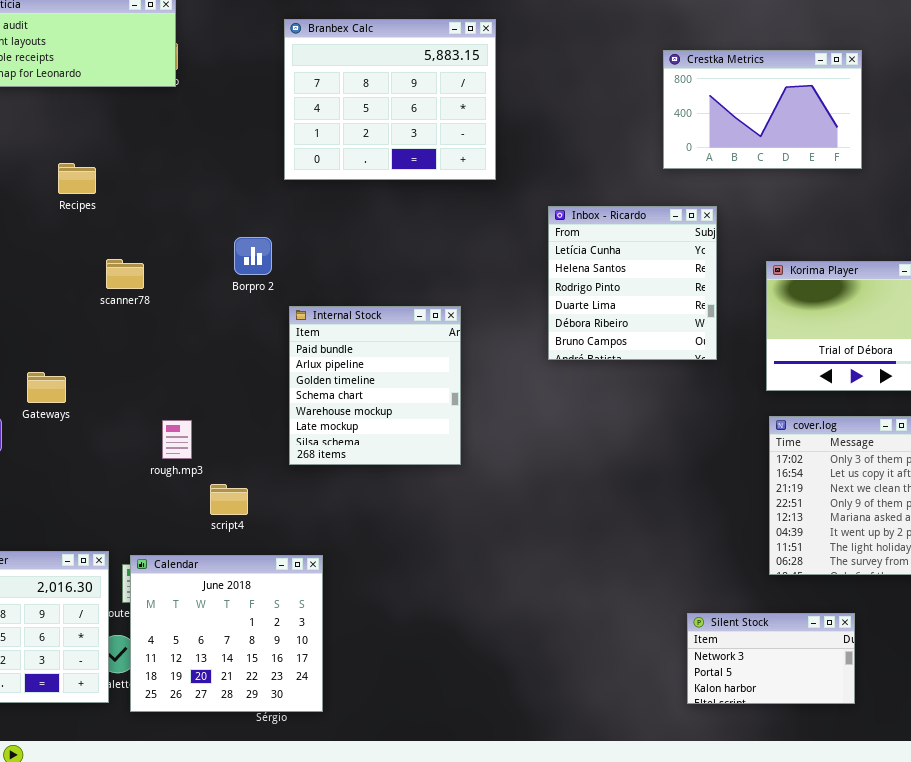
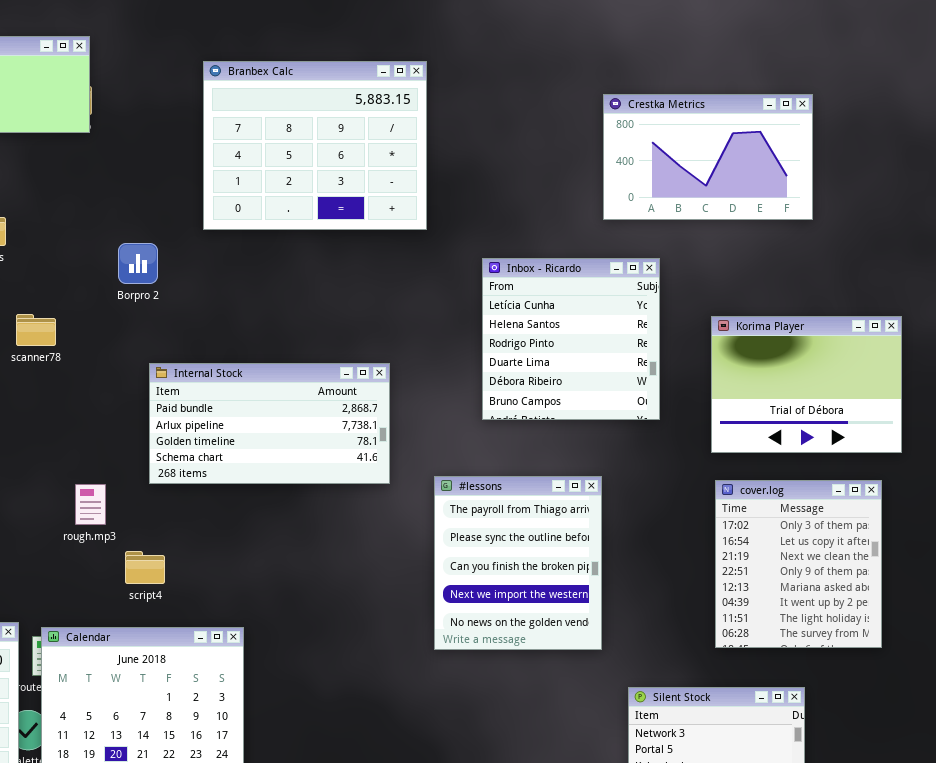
Borpro 2: [234,237,272,275] -> [118,243,158,284], moved
Internal Stock: [289,306,461,465] -> [149,363,390,484], resized
#lessons: none -> [434,476,602,650], opened

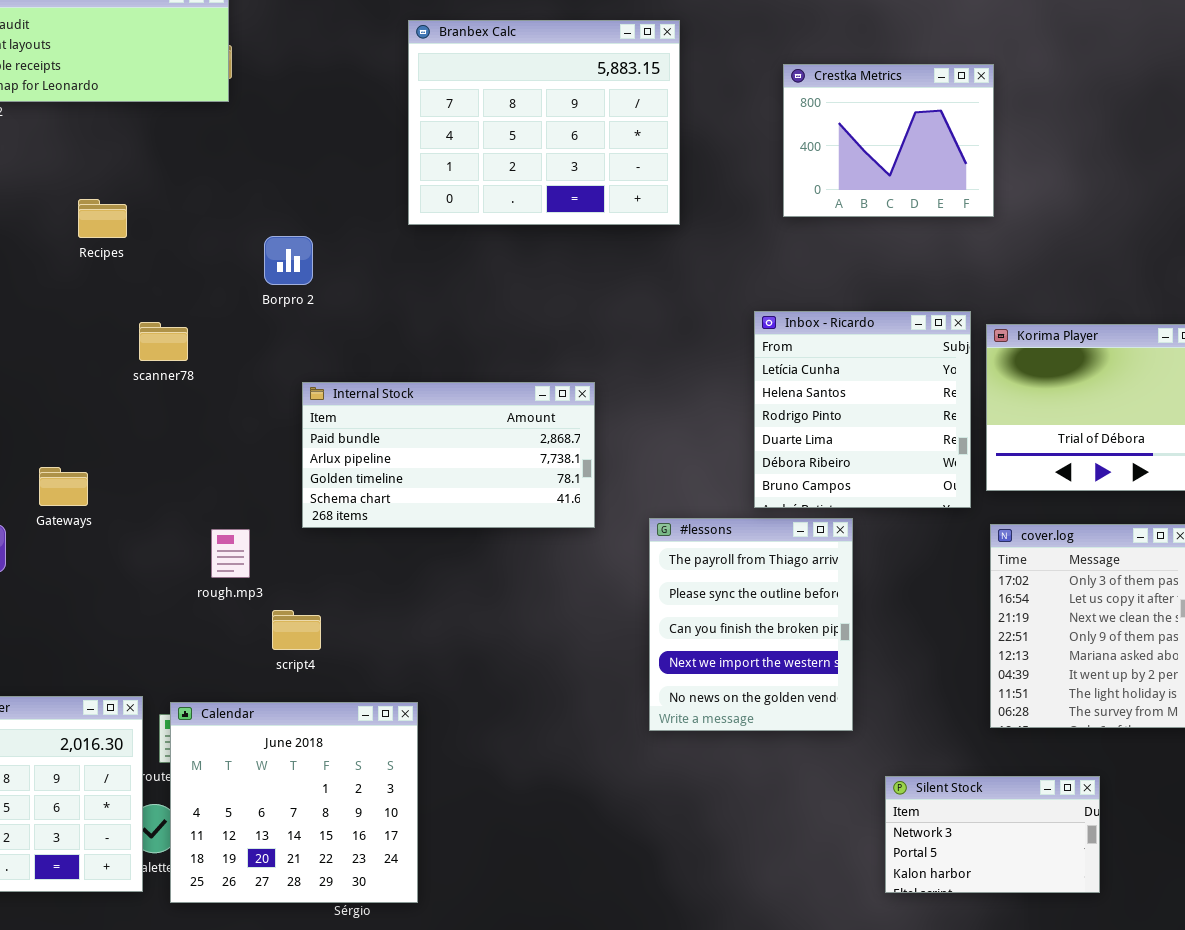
Branbex Calc: [203,61,427,230] -> [408,20,680,225], moved
Crestka Metrics: [603,94,813,220] -> [783,64,994,217], moved, resized
Inbox - Ricardo: [482,258,660,420] -> [754,311,971,508], moved

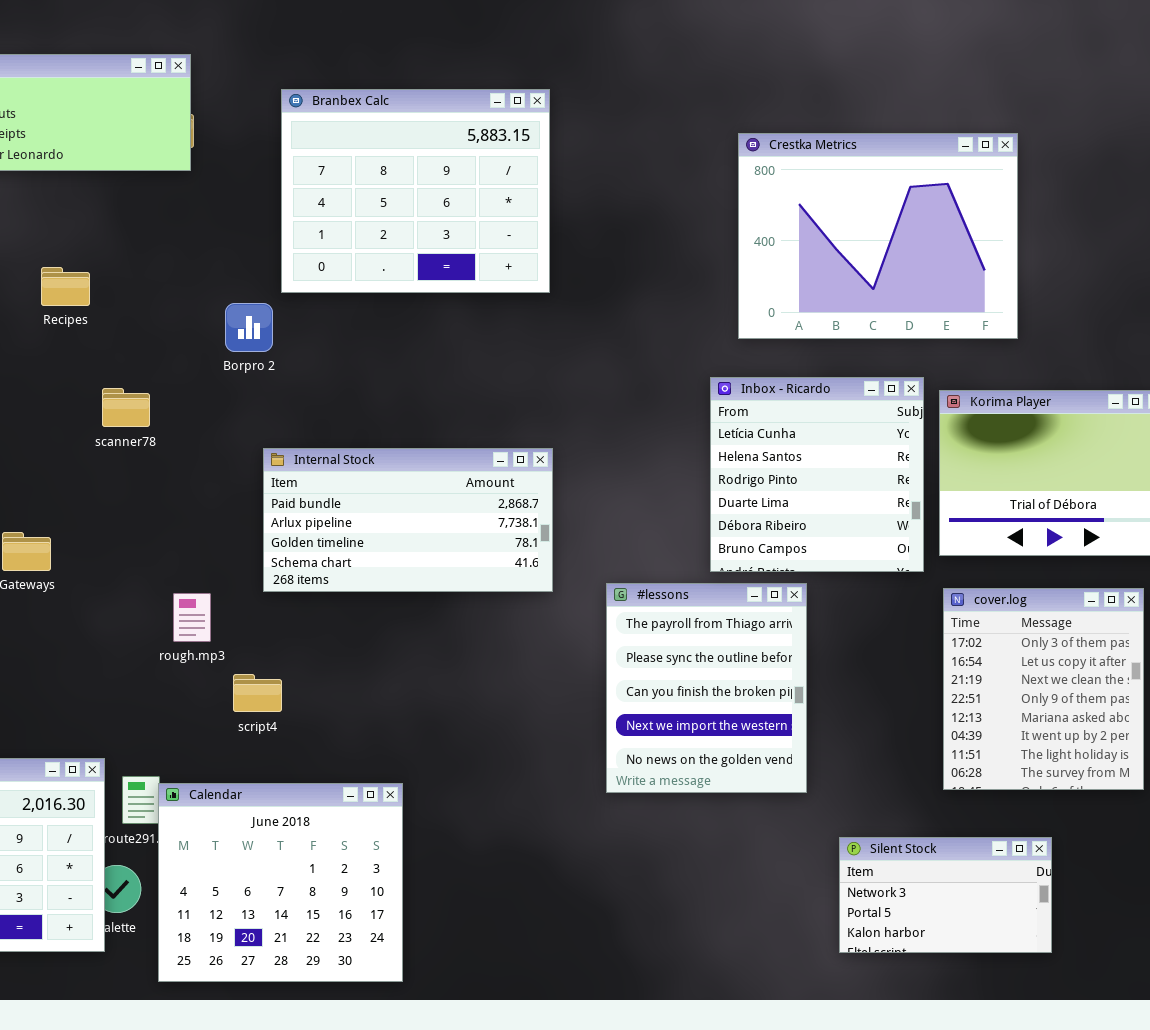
Branbex Calc: [408,20,680,225] -> [281,89,550,293], moved
Crestka Metrics: [783,64,994,217] -> [738,133,1018,339], resized
Calendar: [170,702,418,903] -> [158,783,403,982], moved

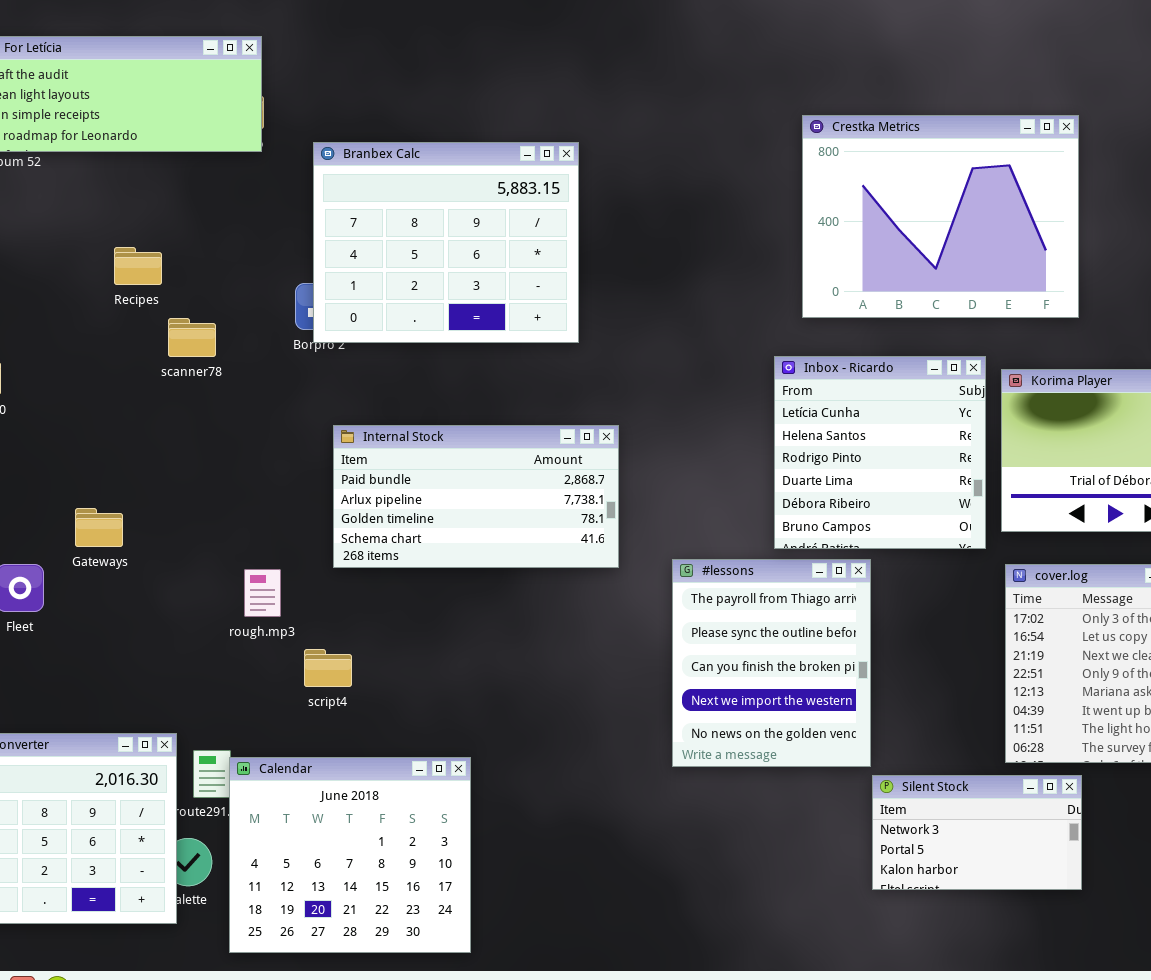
Branbex Calc: [281,89,550,293] -> [313,142,579,343], moved
scanner78: [102,388,150,427] -> [168,318,216,357], moved
Silent Stock: [839,837,1052,953] -> [872,775,1082,890], moved

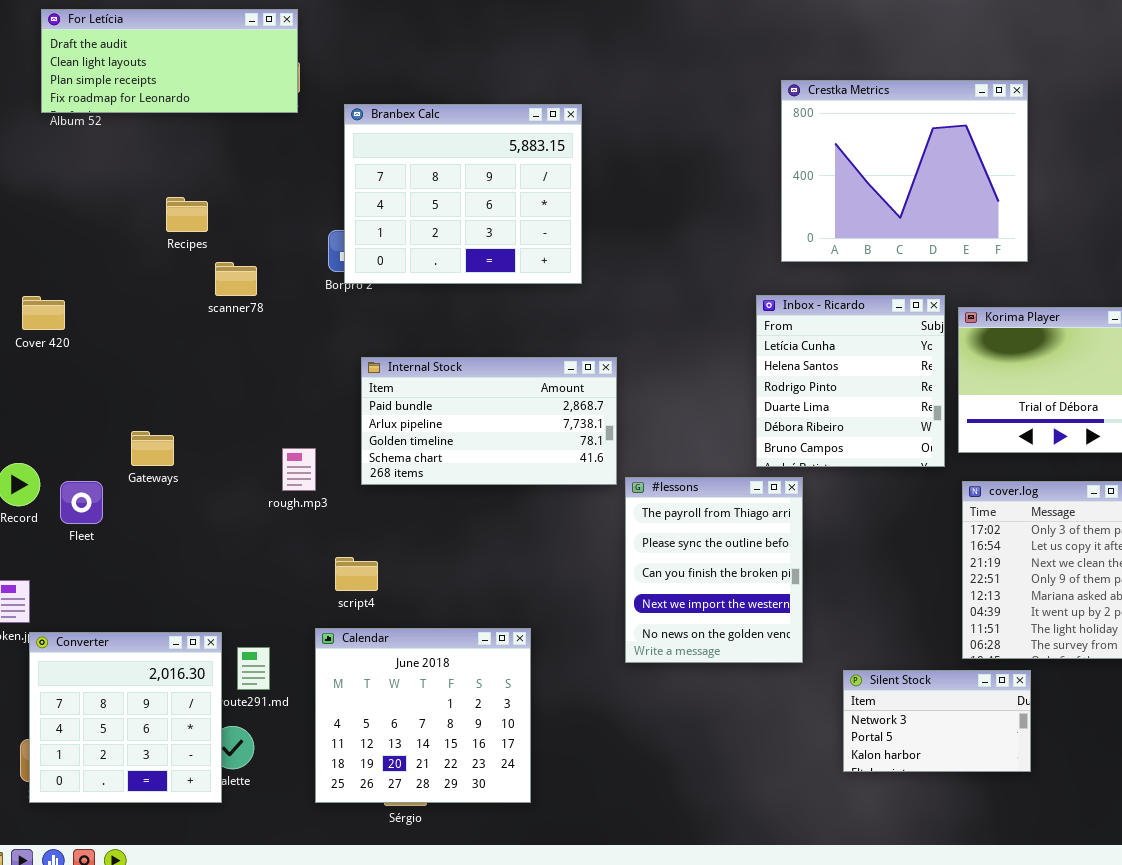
#lessons: [672,559,871,767] -> [625,477,803,663], moved
rough.mp3: [244,569,281,617] -> [282,448,316,491], moved
Calendar: [229,757,471,953] -> [315,628,531,803], moved

